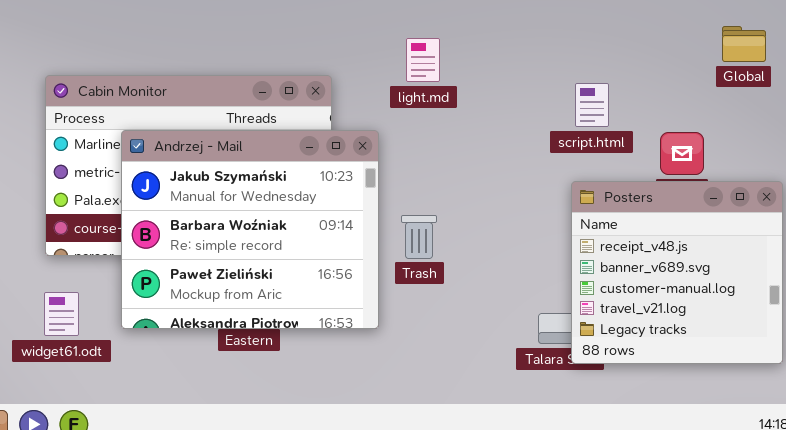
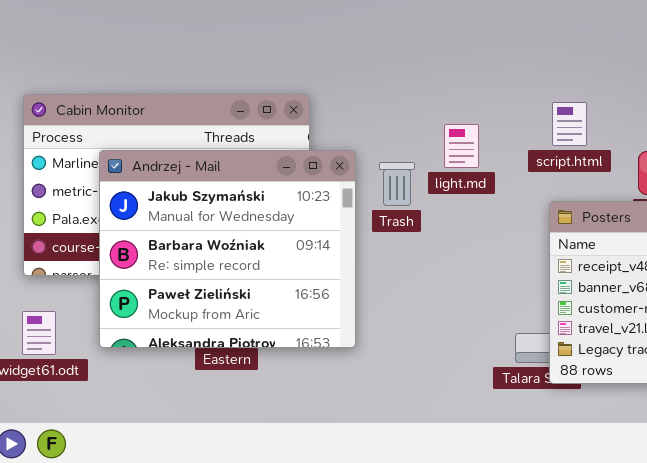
light.md: [406,38,440,82] -> [444,124,479,168], moved
Trash: [401,215,437,259] -> [379,162,415,206], moved

